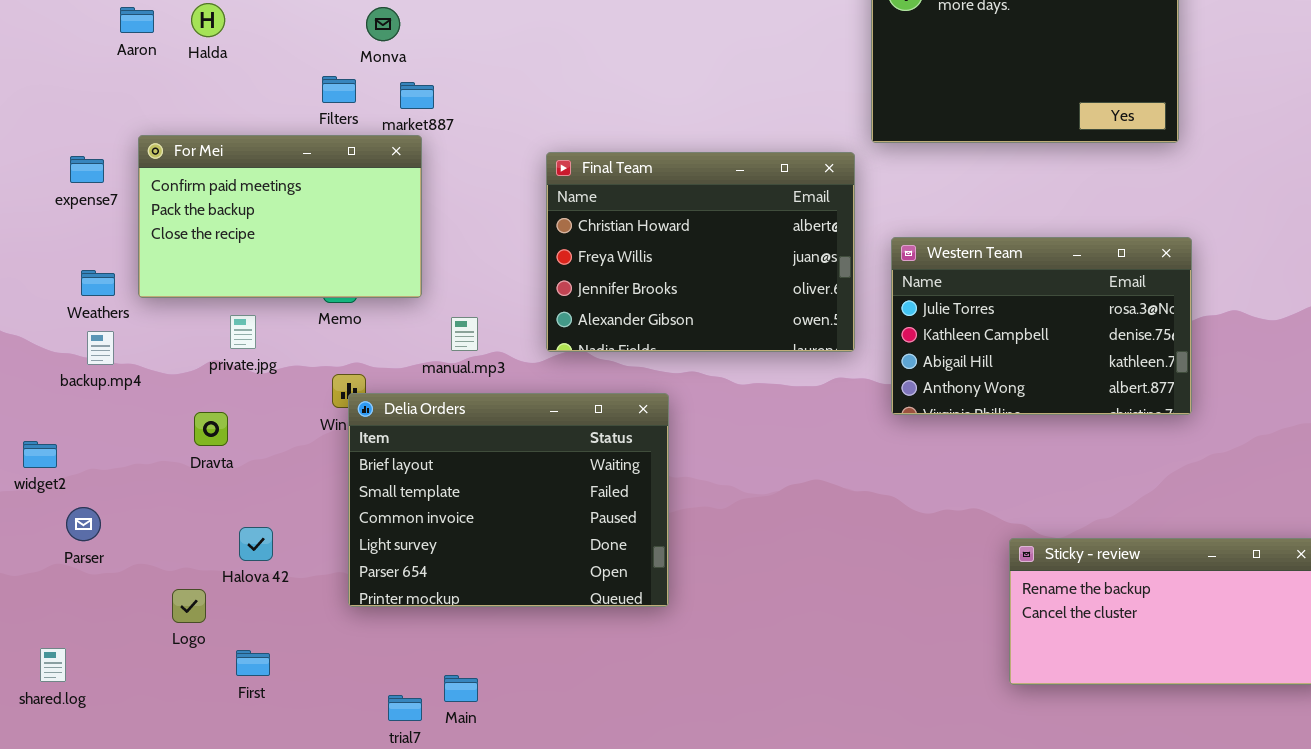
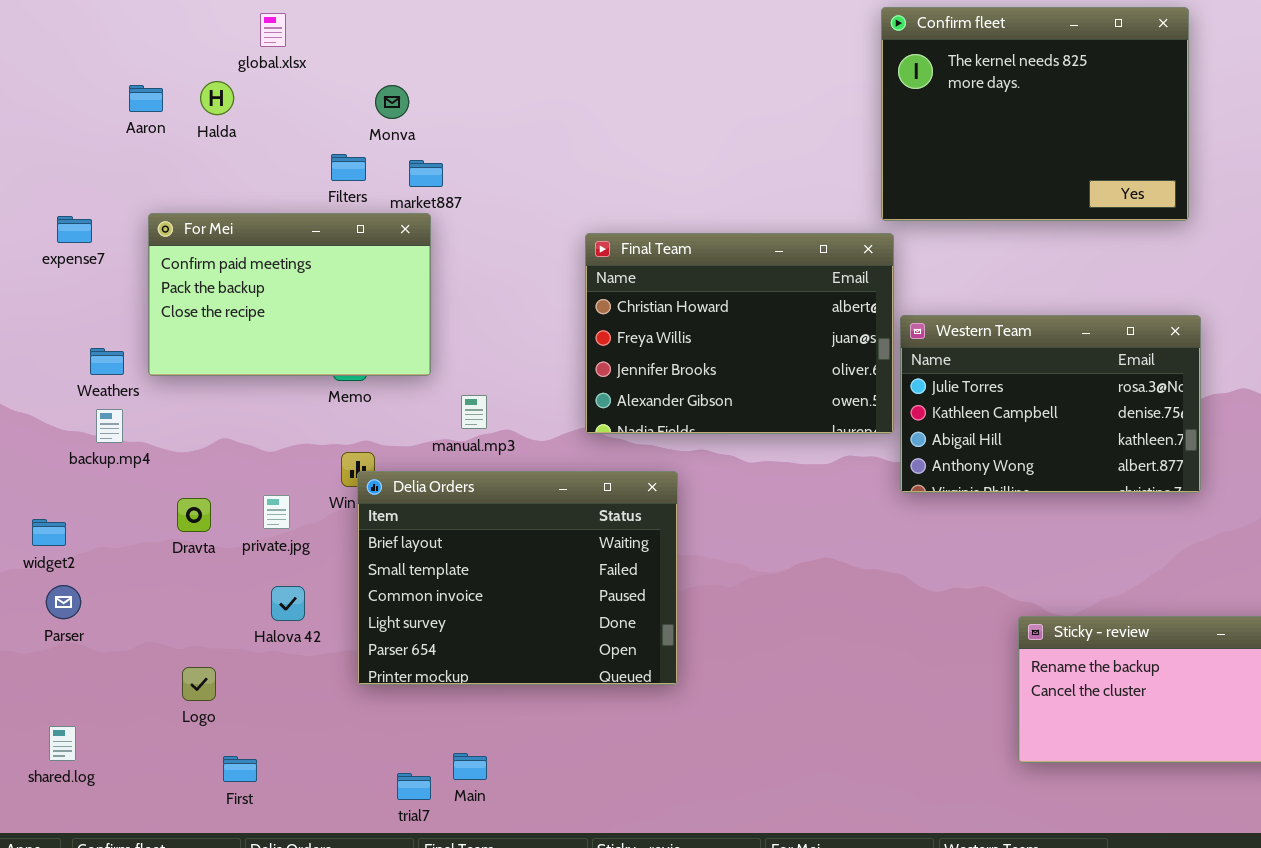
Final Team: [546,152,855,352] -> [585,233,894,434], moved
expense7: [70,156,104,183] -> [57,216,92,243], moved
private.jpg: [230,315,256,349] -> [263,495,290,529], moved
Dravta: [194,412,228,446] -> [177,498,211,532], moved
Parser: [66,507,101,541] -> [46,585,81,619], moved
Halova 42: [239,527,273,561] -> [271,586,305,621], moved
First: [236,650,270,676] -> [223,756,257,782], moved

